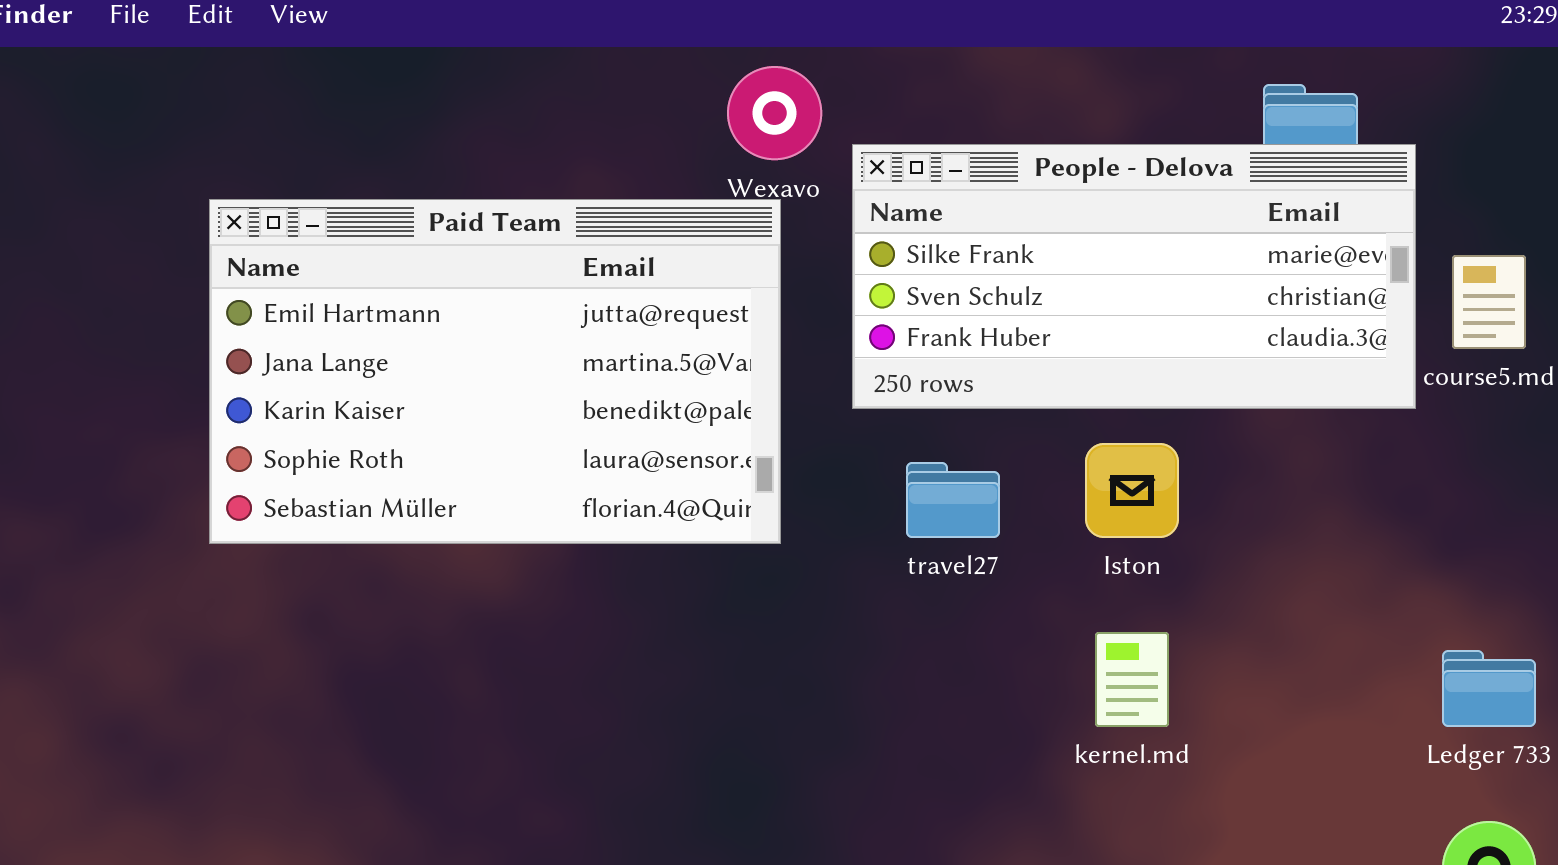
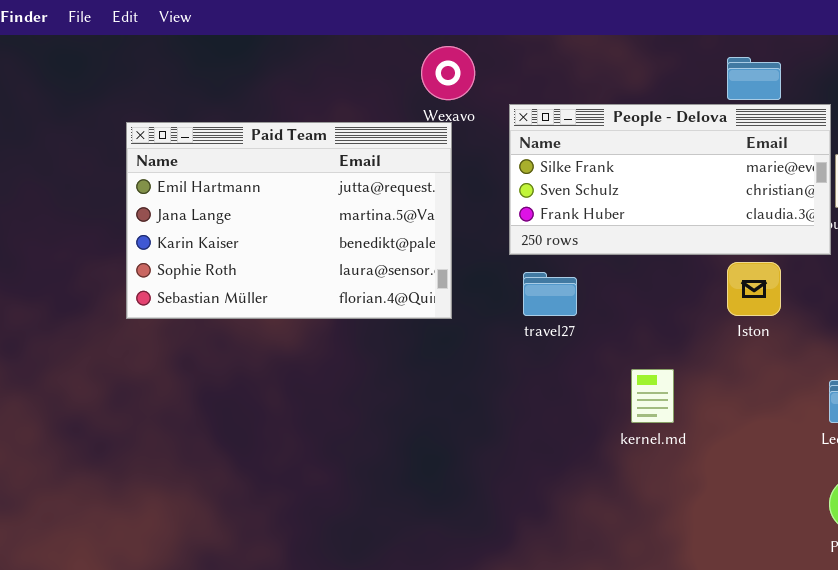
People - Delova: [852,144,1416,409] -> [509,104,831,255], moved
Iston: [1085,443,1179,538] -> [727,262,781,316], moved

